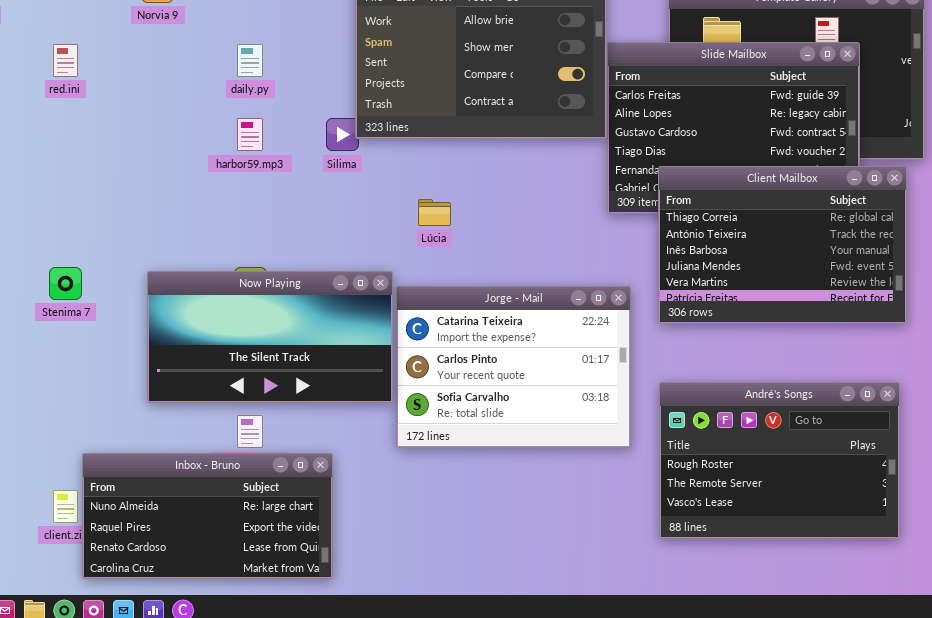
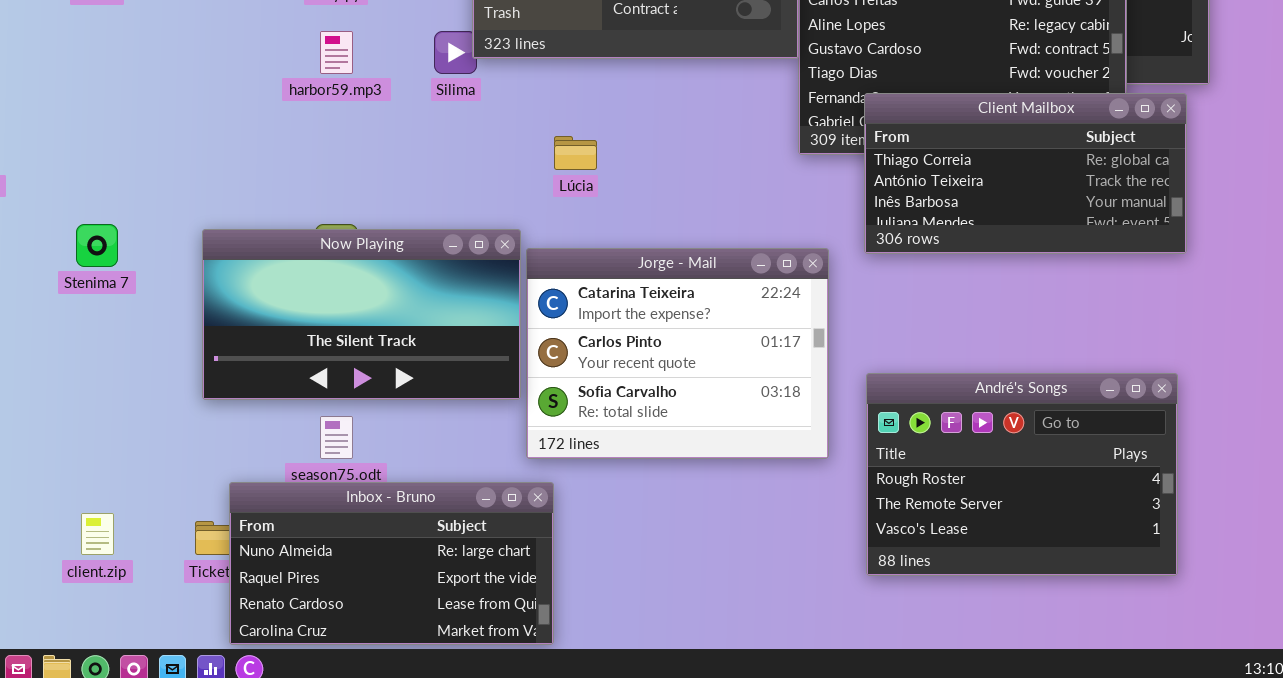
Client Mailbox: [658,166,907,324] -> [864,93,1187,254], resized
Inbox - Bruno: [82,453,333,579] -> [229,482,554,645], moved

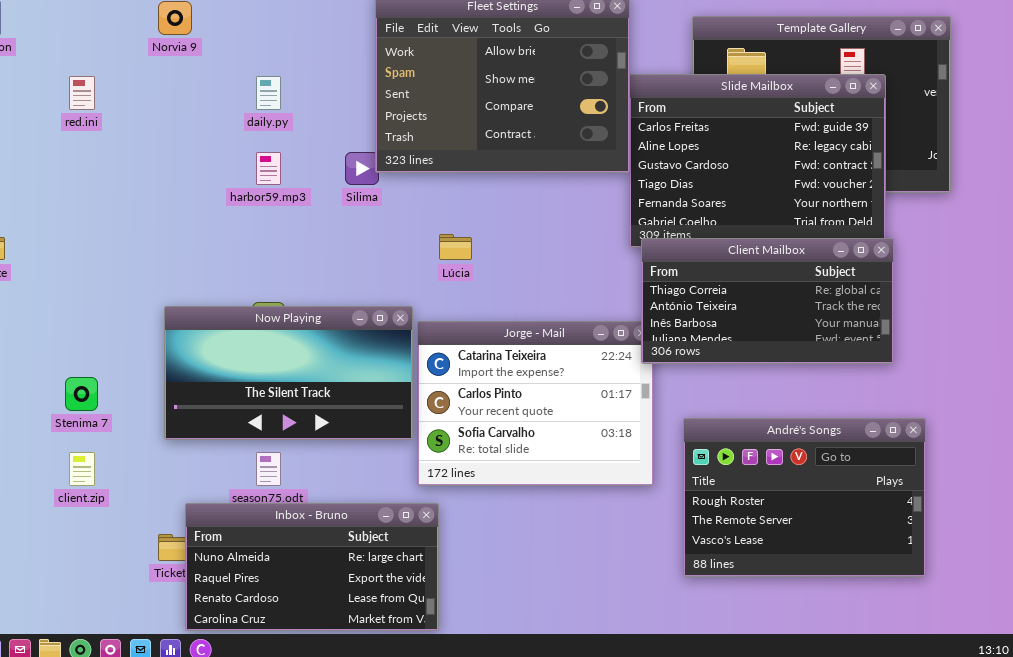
Client Mailbox: [864,93,1187,254] -> [641,238,894,364], moved
Stenima 7: [76,224,118,267] -> [65,377,98,411], moved
client.zip: [81,513,114,555] -> [69,452,95,486], moved

